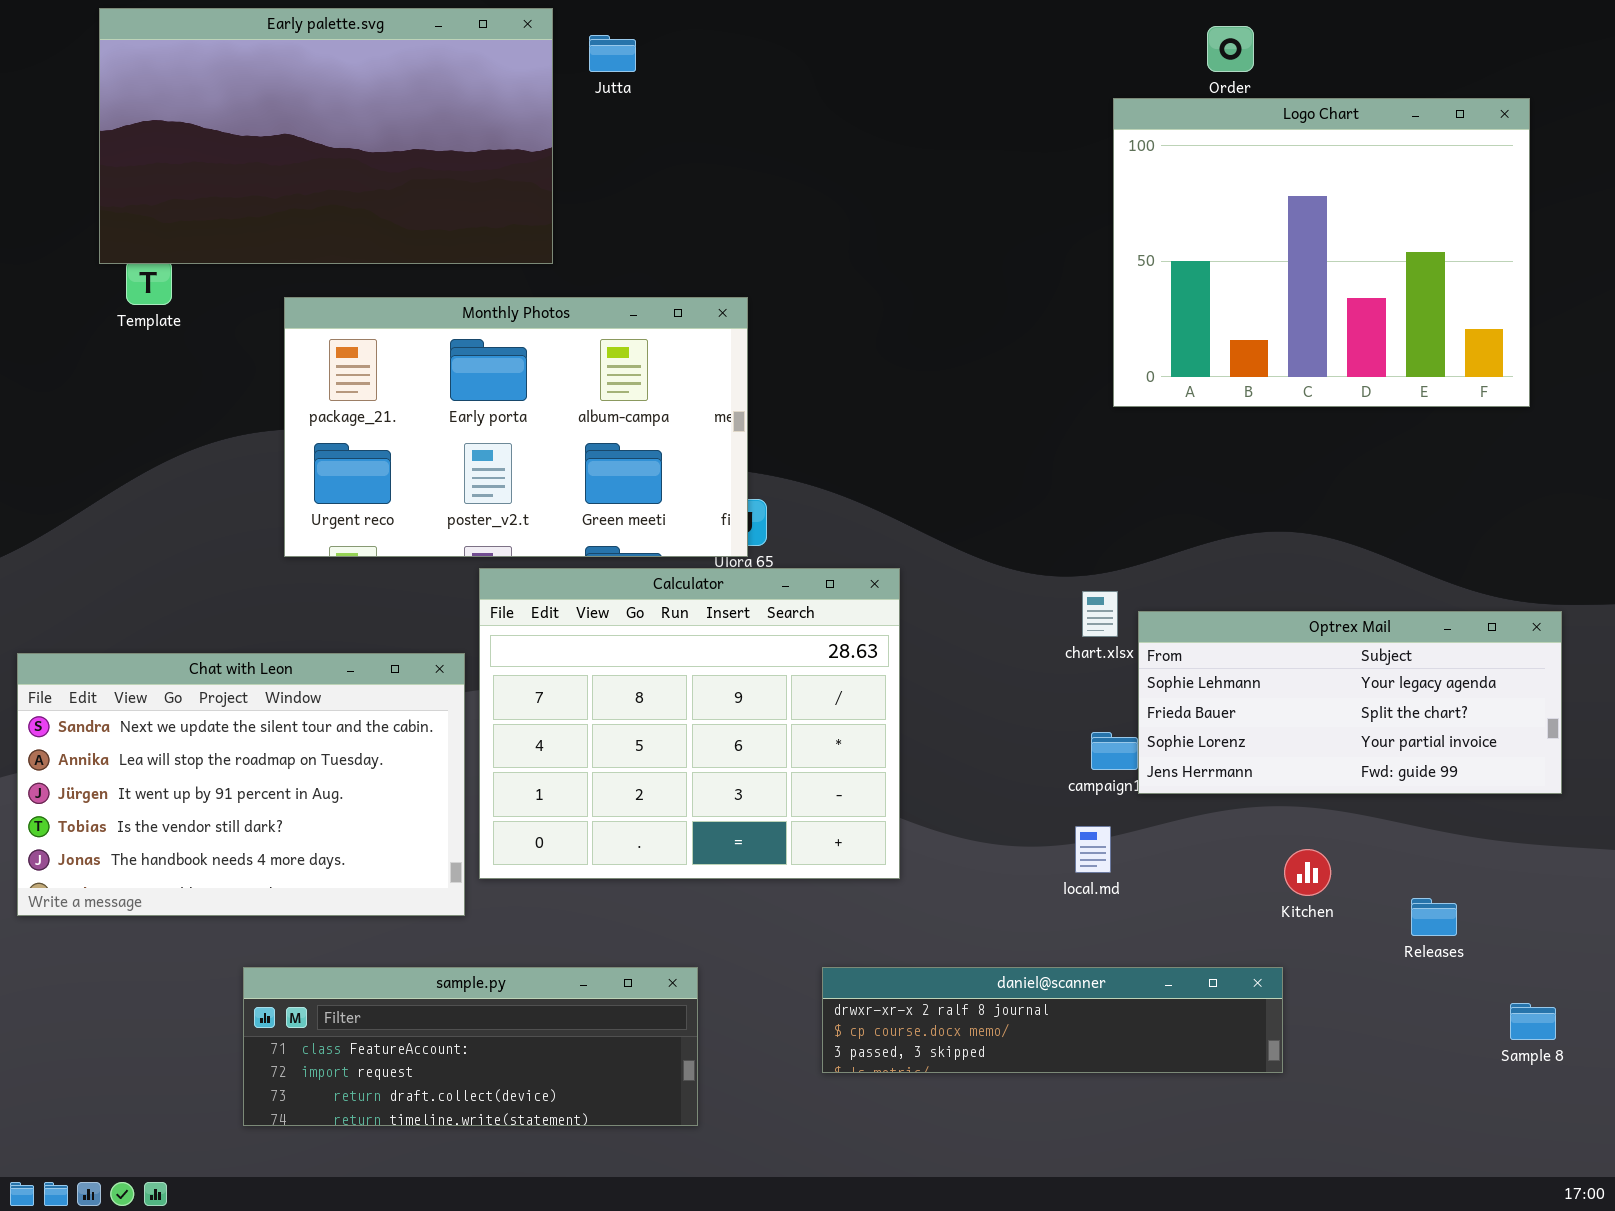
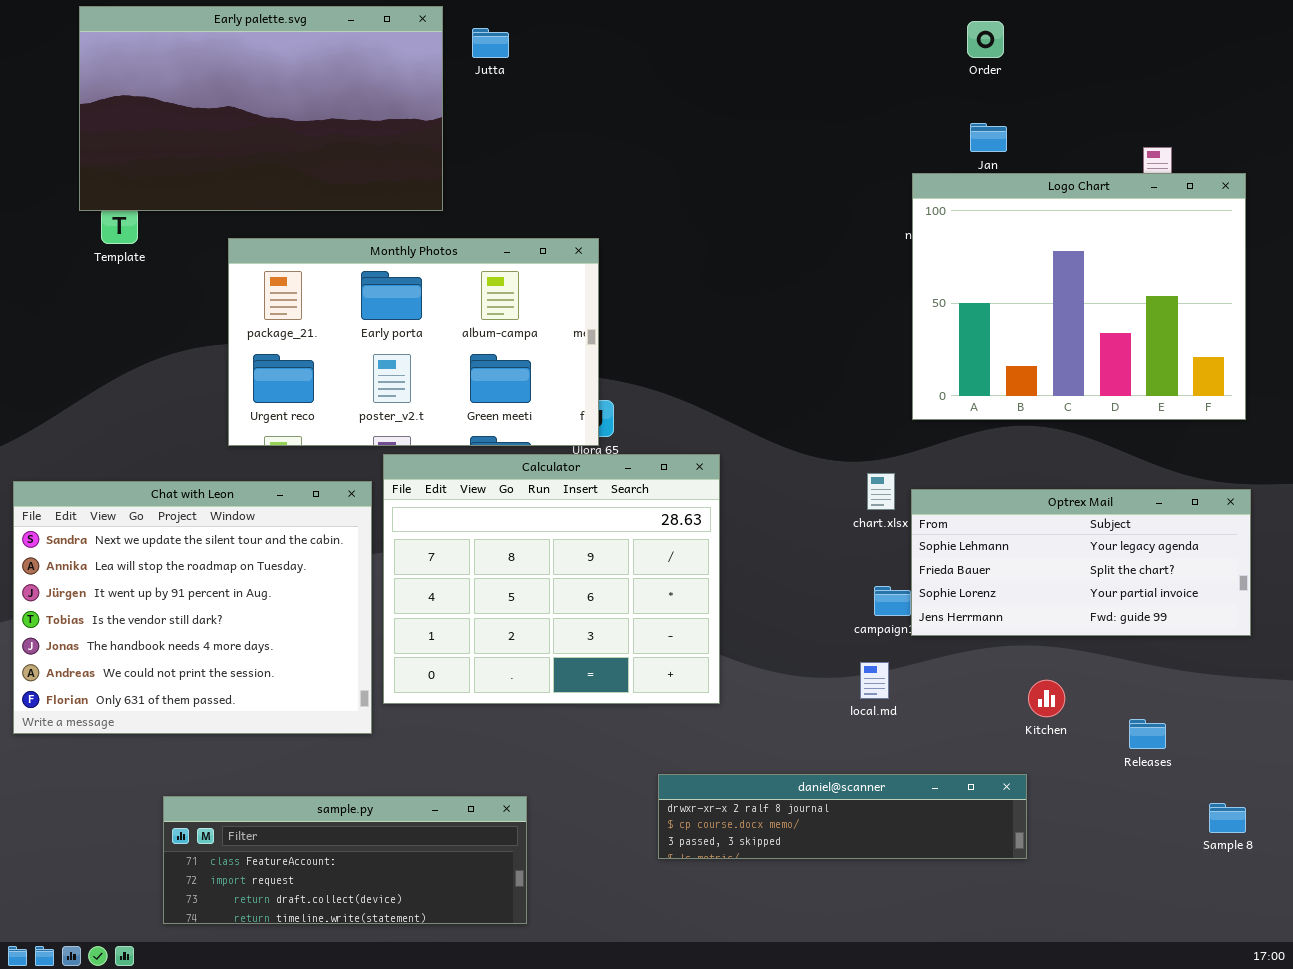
Logo Chart: [1113,98,1530,407] -> [912,173,1246,420], moved
Chat with Leon: [17,653,465,916] -> [13,481,372,734], resized
sample.py: [243,967,698,1126] -> [163,796,527,924], moved

